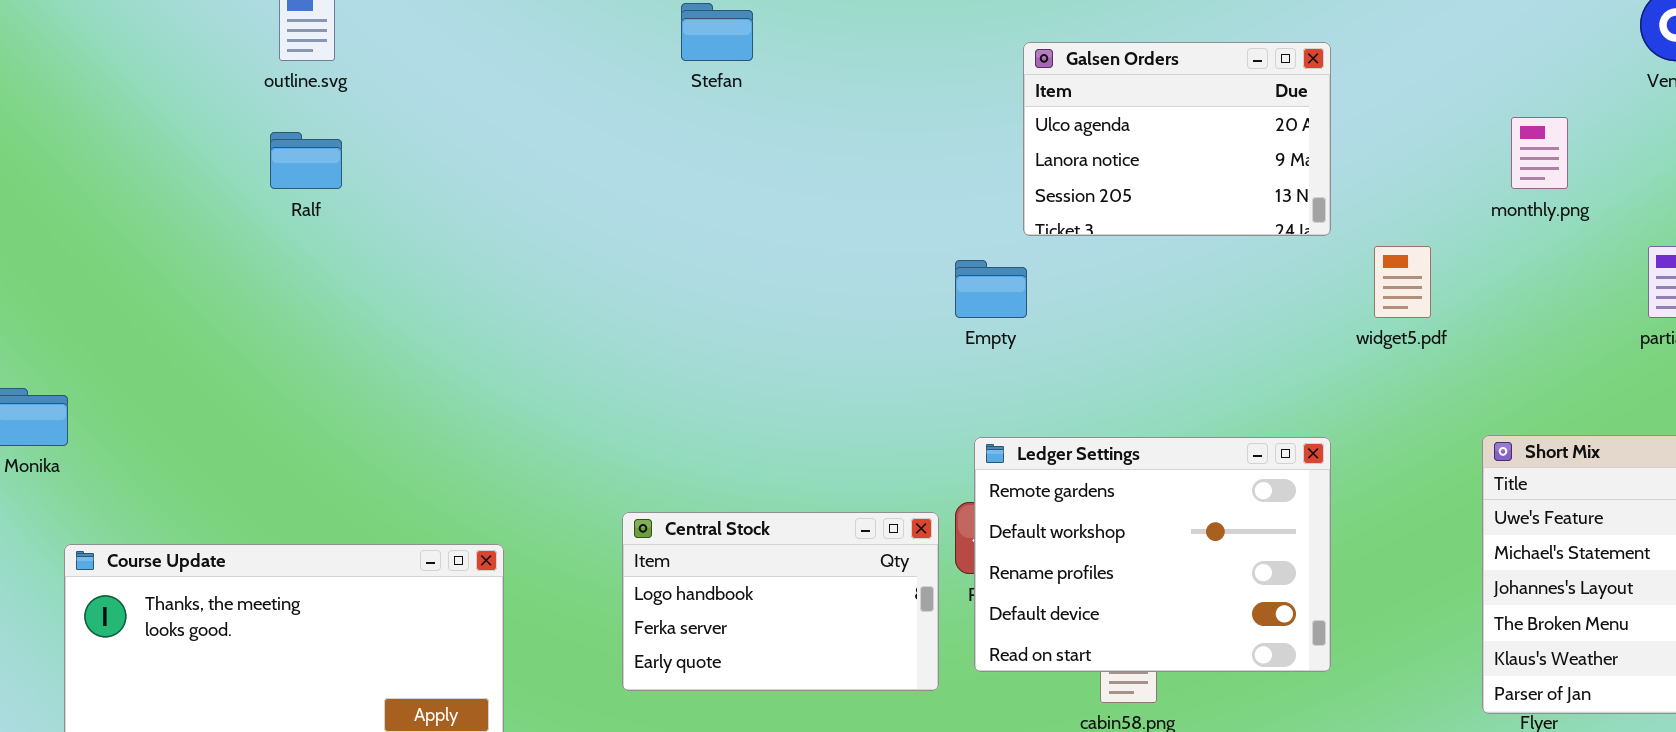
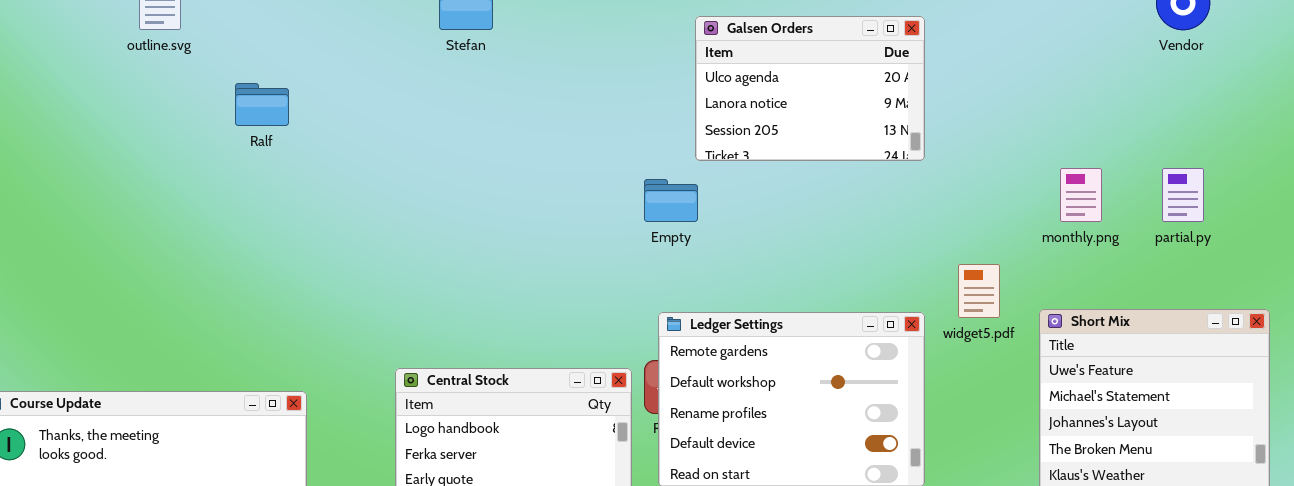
monthly.png: [1511,117,1568,189] -> [1060,168,1102,222], moved
Ralf: [270,132,342,189] -> [235,83,289,126], moved
widget5.pdf: [1374,246,1431,318] -> [958,264,1000,318], moved

